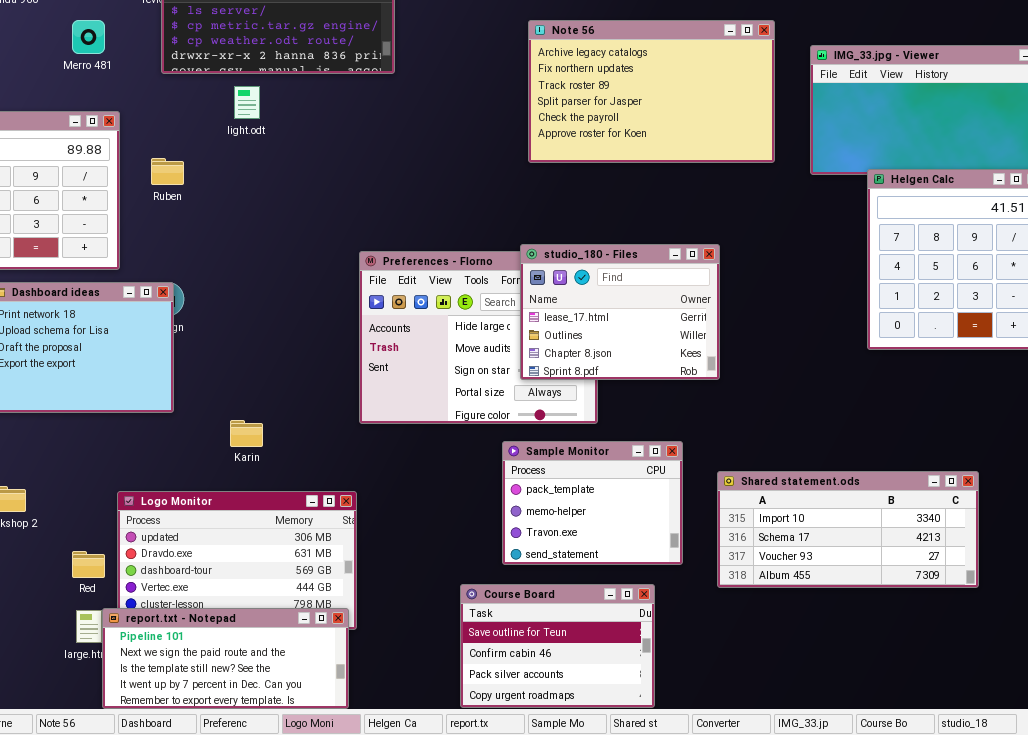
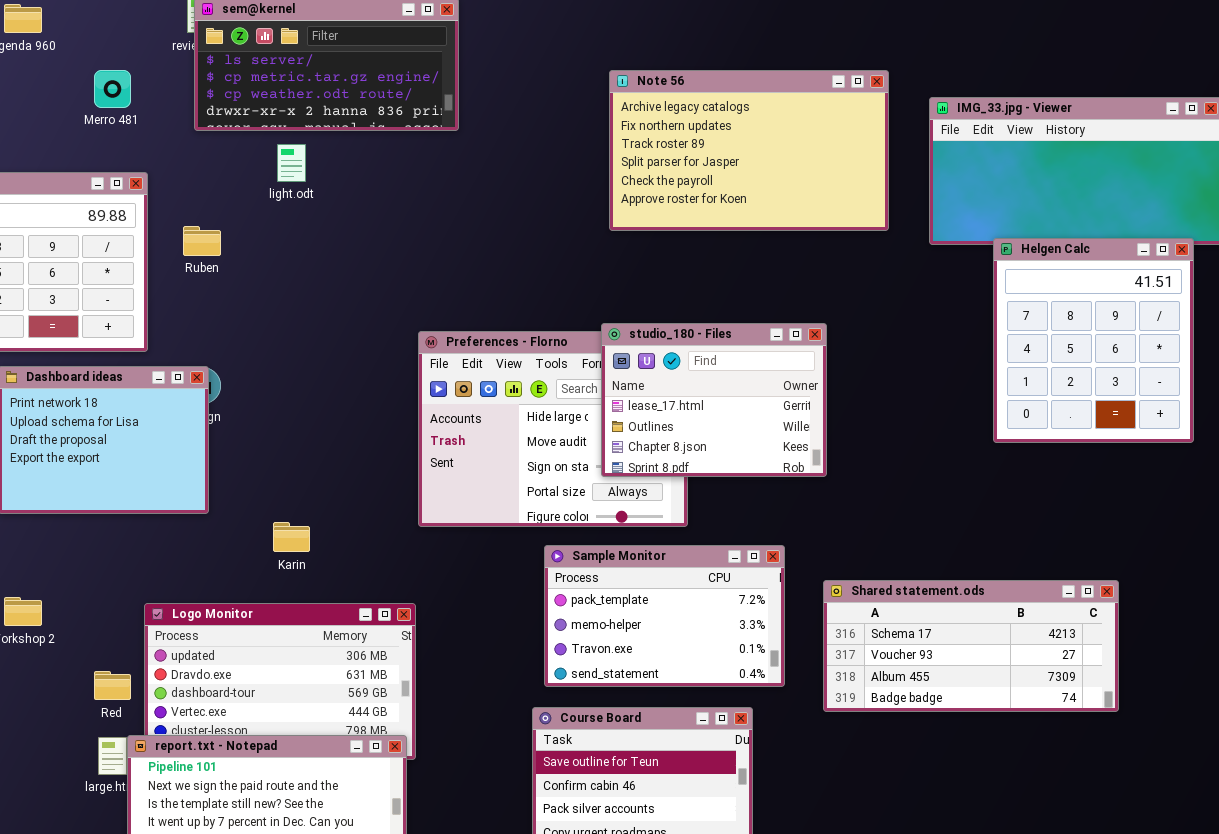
Sample Monitor: [502,441,683,565] -> [544,545,785,687], resized
Shared statement.ods: [717,471,979,588] -> [823,580,1119,712], scrolled down 1 row

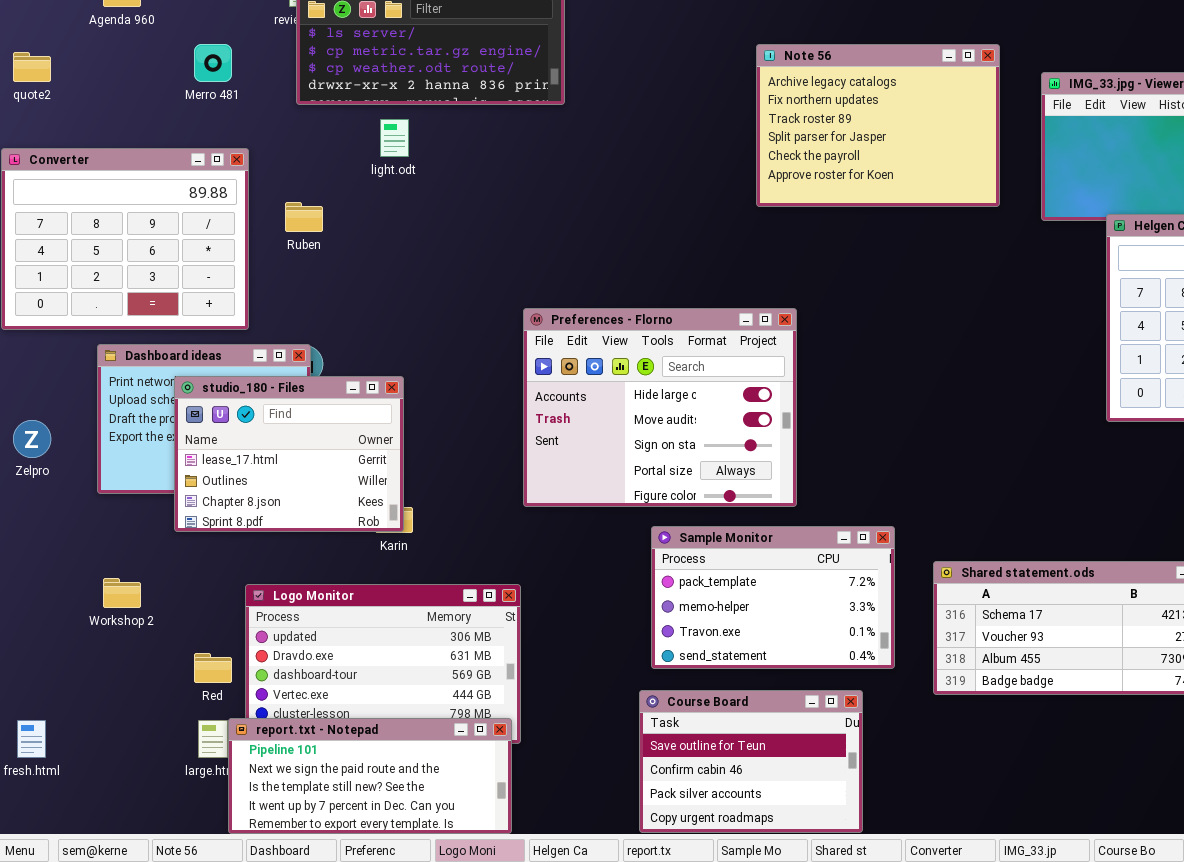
Note 56: [609,70,889,231] -> [756,44,1000,207], resized
studio_180 - Files: [601,323,827,477] -> [174,376,404,532], moved

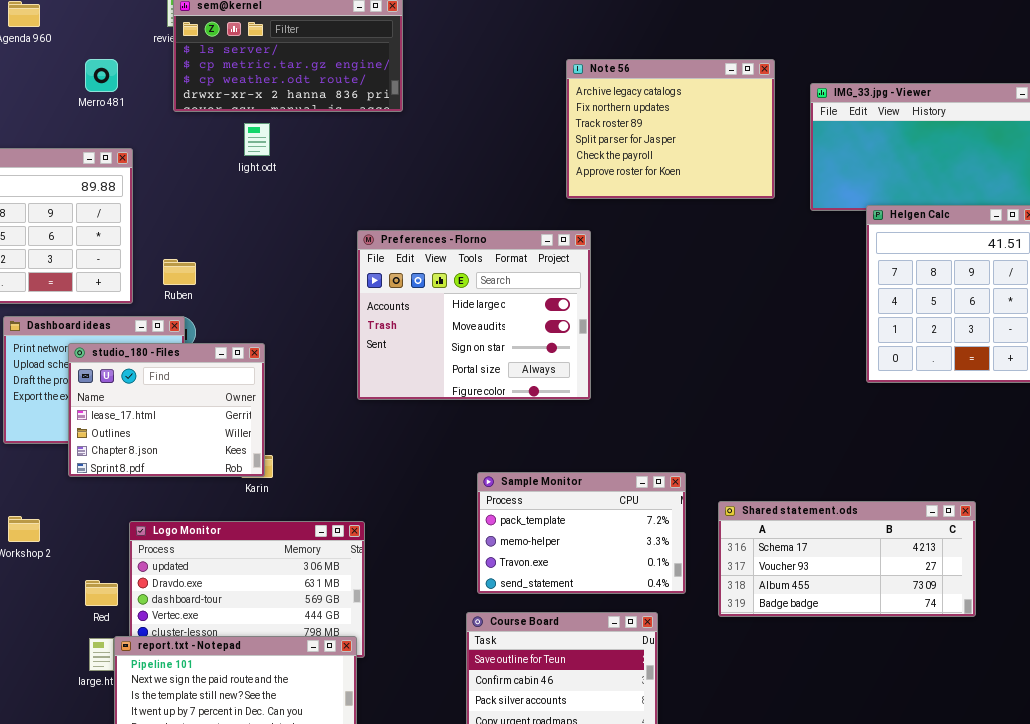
Ruben: [285,202,323,232] -> [163,259,196,285], moved
Preferences - Florno: [523,308,797,507] -> [357,230,591,400], moved

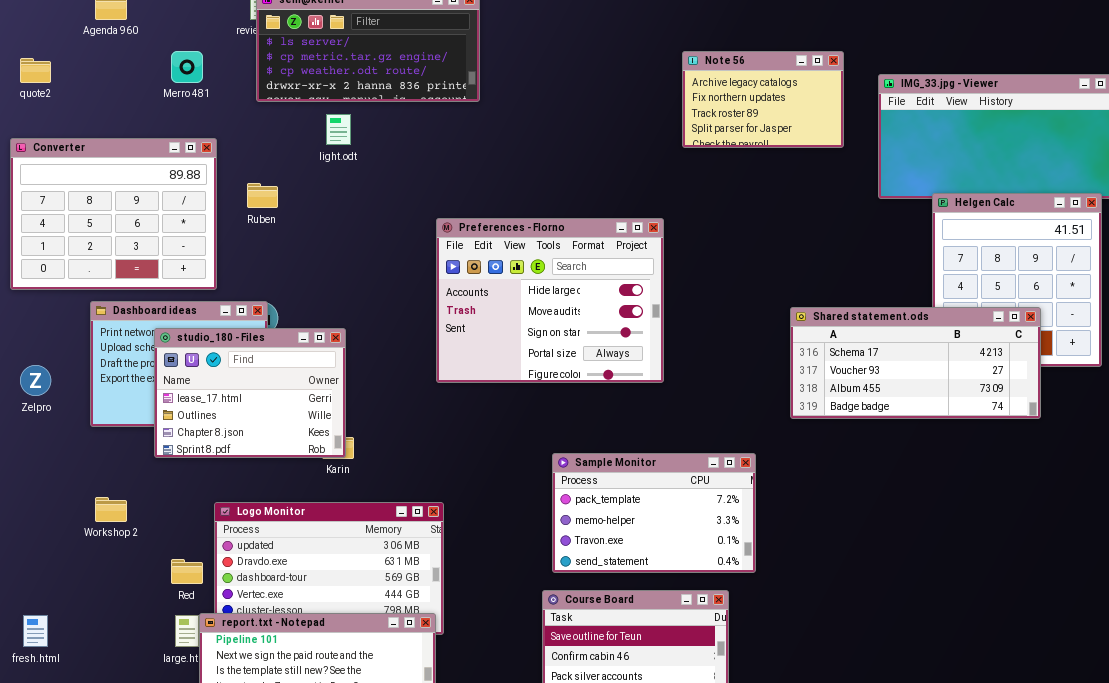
Note 56: [566,59,775,199] -> [682,51,844,148], resized
Ruben: [163,259,196,285] -> [247,183,278,208], moved
Shared statement.ods: [718,501,976,617] -> [790,307,1041,419], moved

